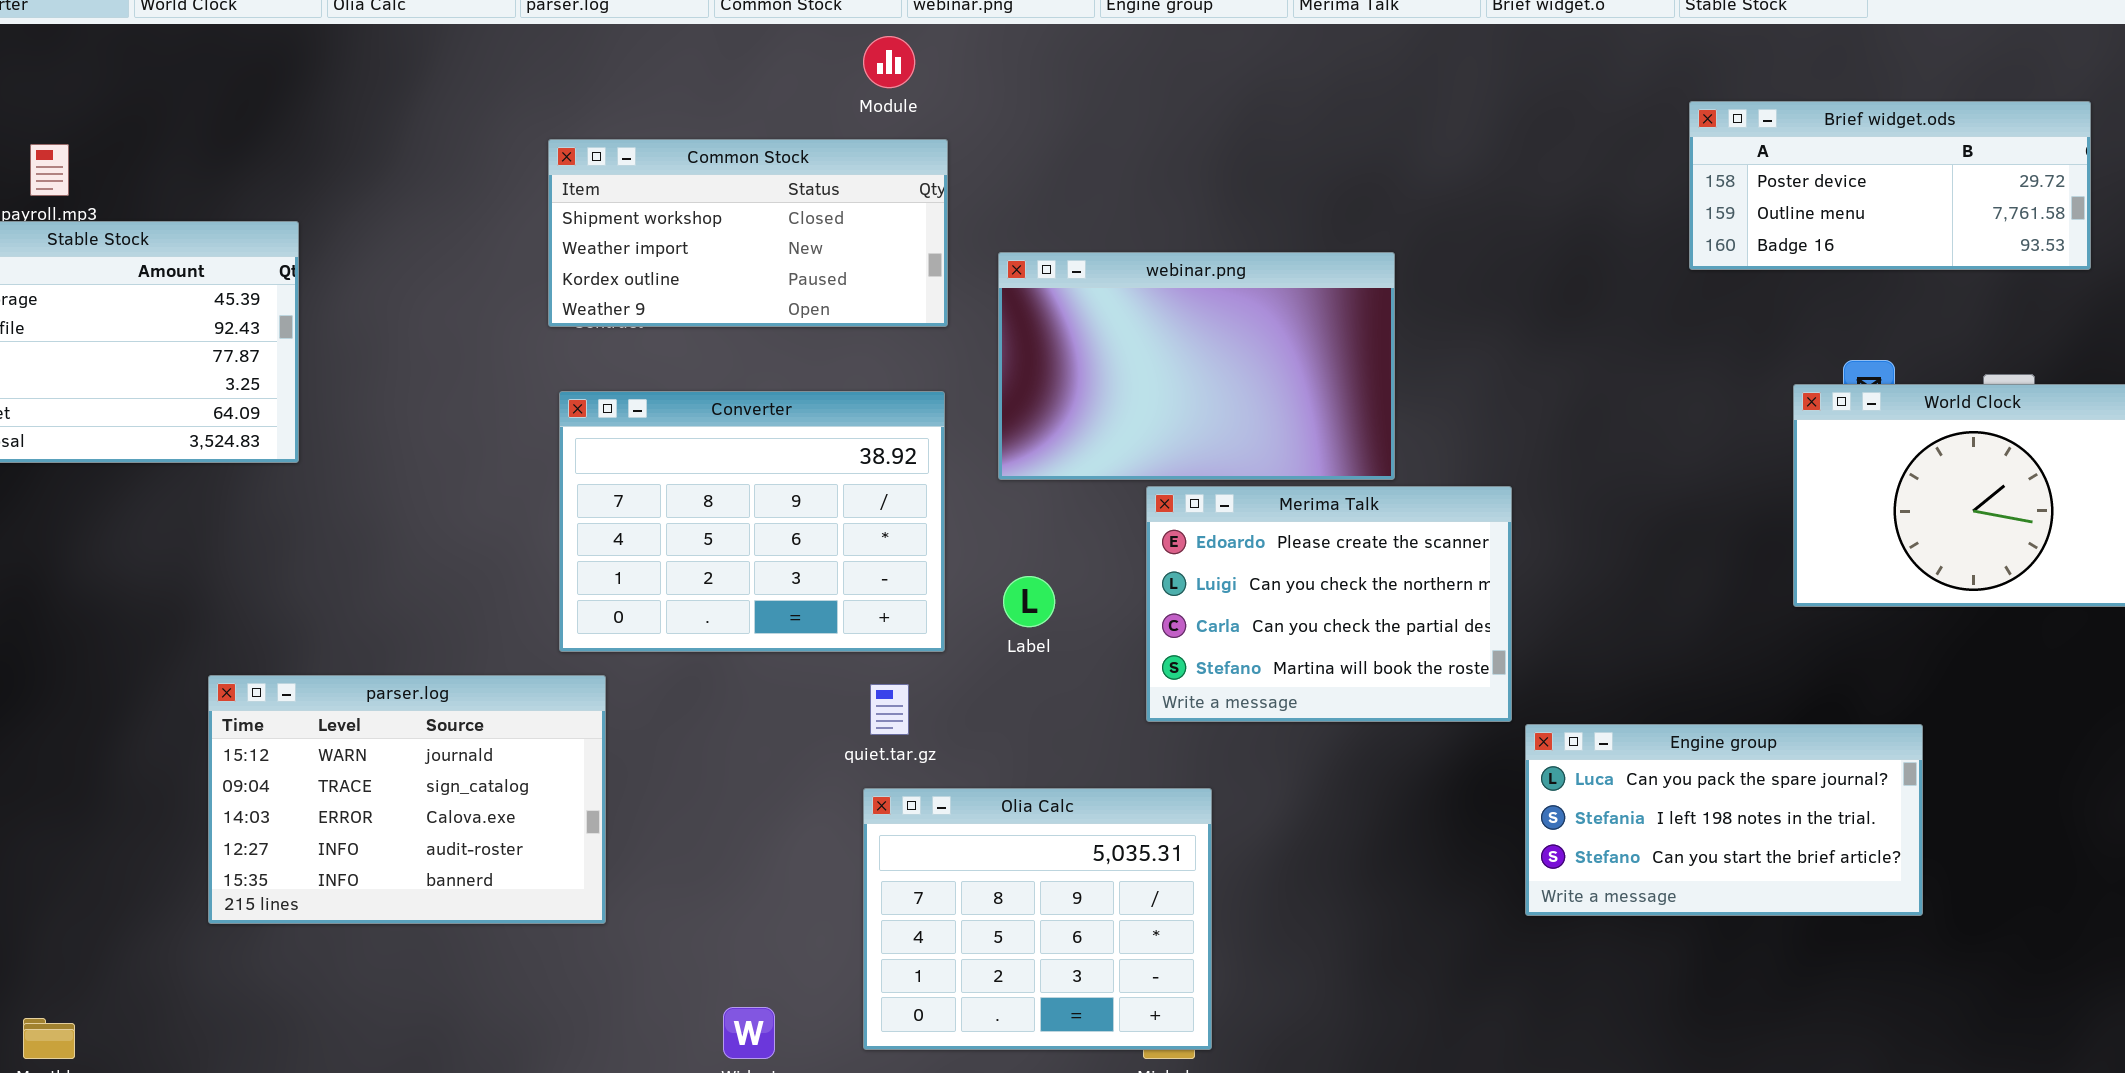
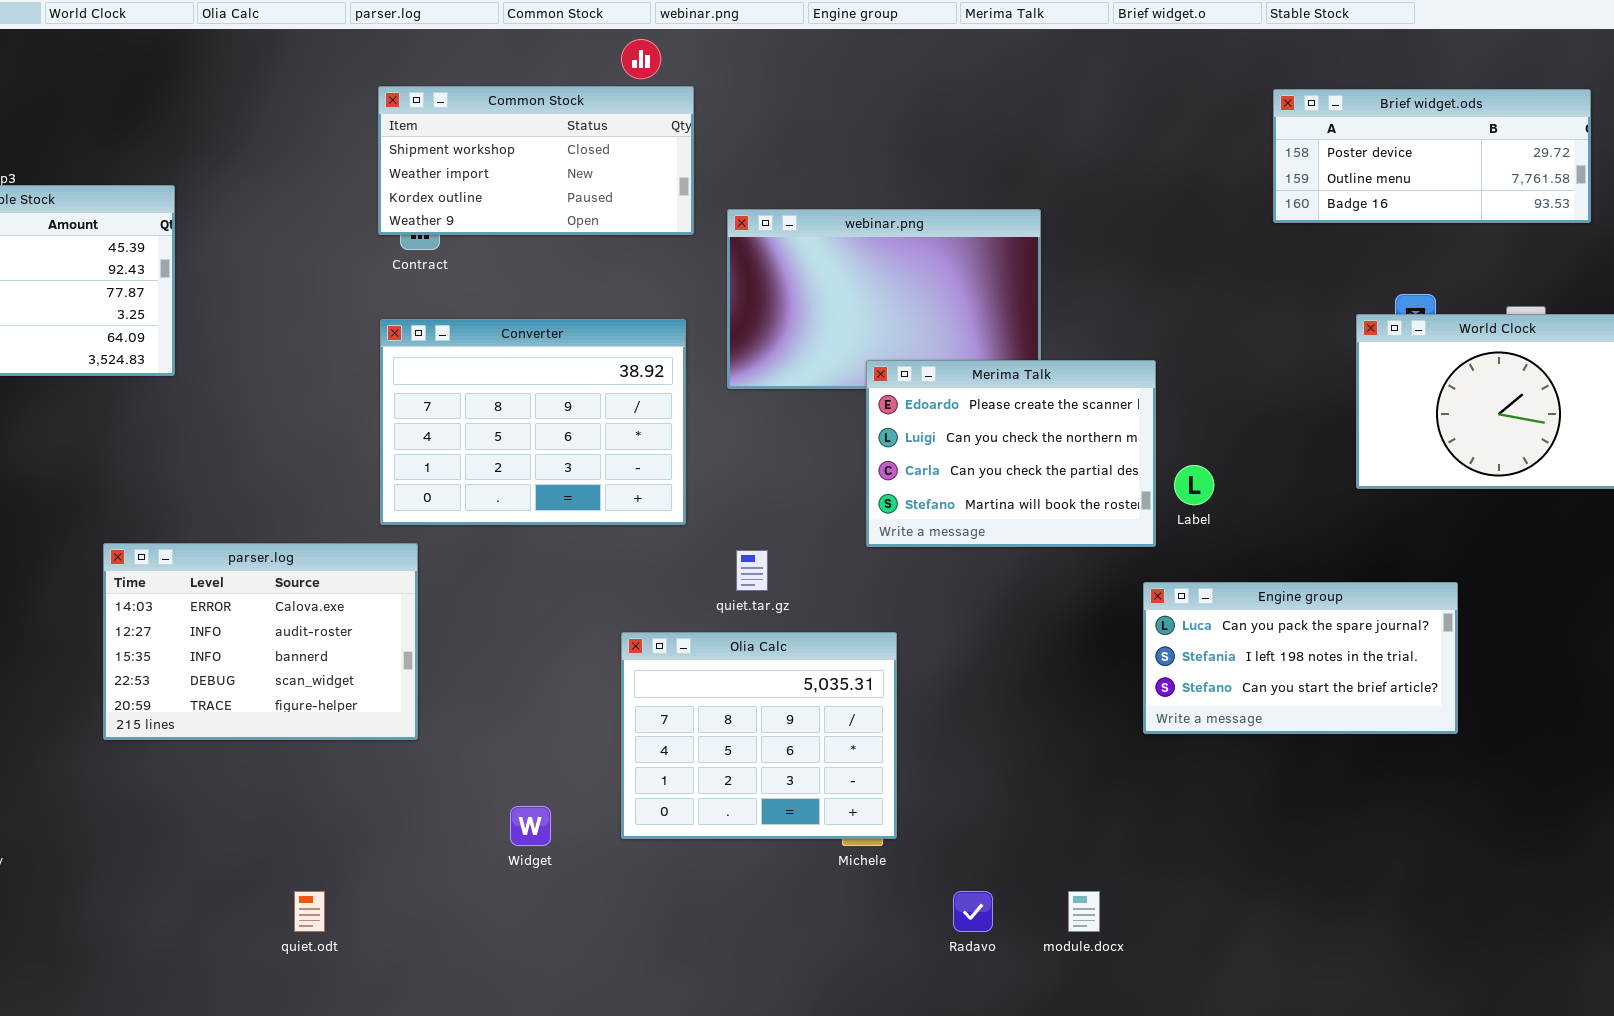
Common Stock: [548,139,948,327] -> [378,86,694,235], moved
Merima Talk: [1146,486,1512,722] -> [866,360,1156,547], moved
Label: [1003,576,1055,627] -> [1174,465,1214,505], moved
parser.log: [208,675,606,924] -> [103,543,418,740], scrolled down 2 rows
quiet.tar.gz: [870,684,909,735] -> [736,550,768,591], moved

